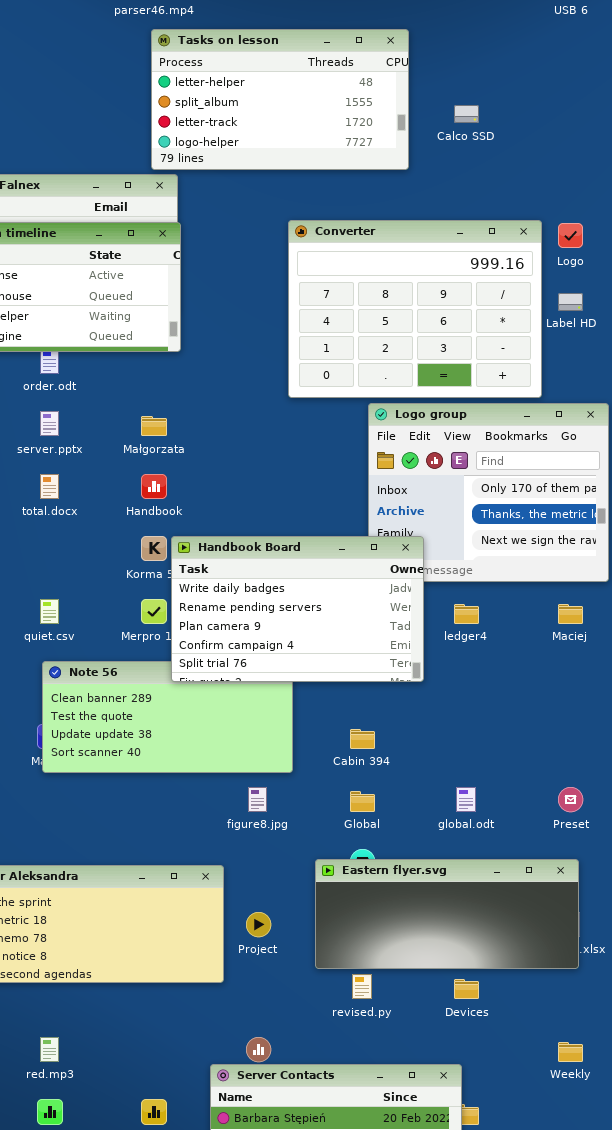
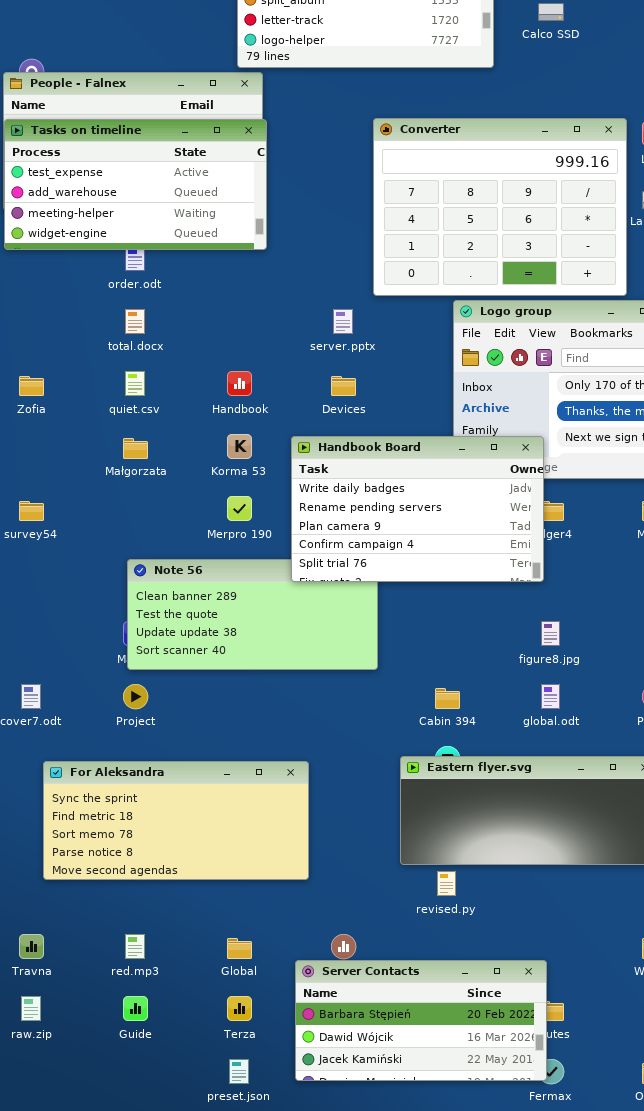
server.pptx: [40,411,59,436] -> [333,309,353,334], moved
Małgorzata: [141,416,167,436] -> [123,438,148,459], moved
total.docx: [40,474,59,499] -> [125,309,145,334], moved
Handbook Board: [171,536,424,682] -> [291,436,544,582], moved
quiet.csv: [40,599,59,624] -> [125,371,145,396], moved
Cabin 394: [350,729,375,749] -> [435,688,460,709], moved
figure8.jpg: [248,787,267,812] -> [541,621,560,646], moved
Global: [350,791,375,812] -> [227,938,252,959], moved
Project: [246,912,271,937] -> [123,684,148,709], moved
Devices: [454,979,479,999] -> [331,376,356,396], moved

